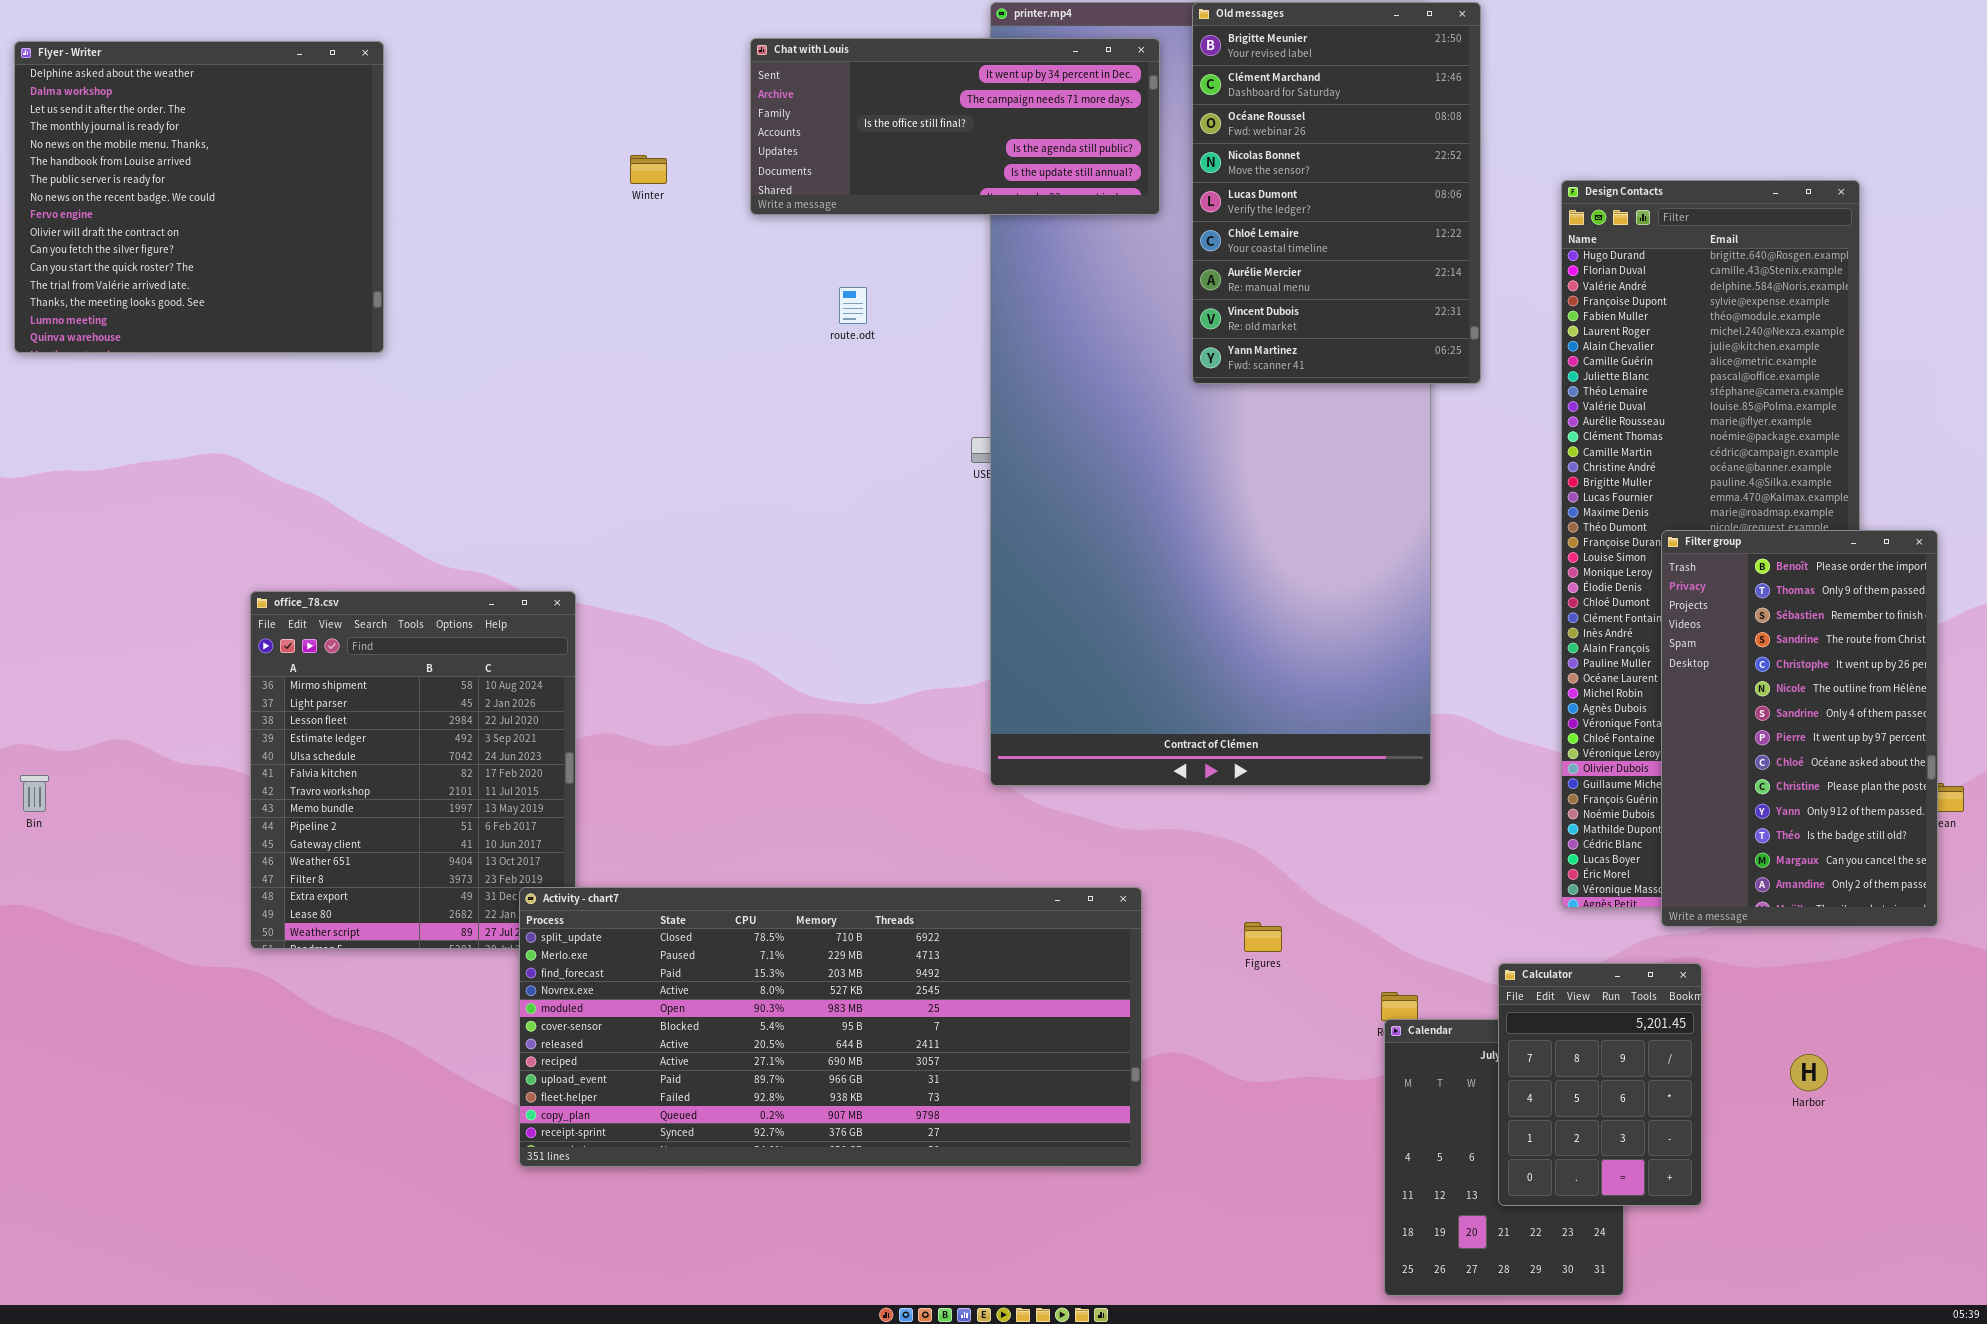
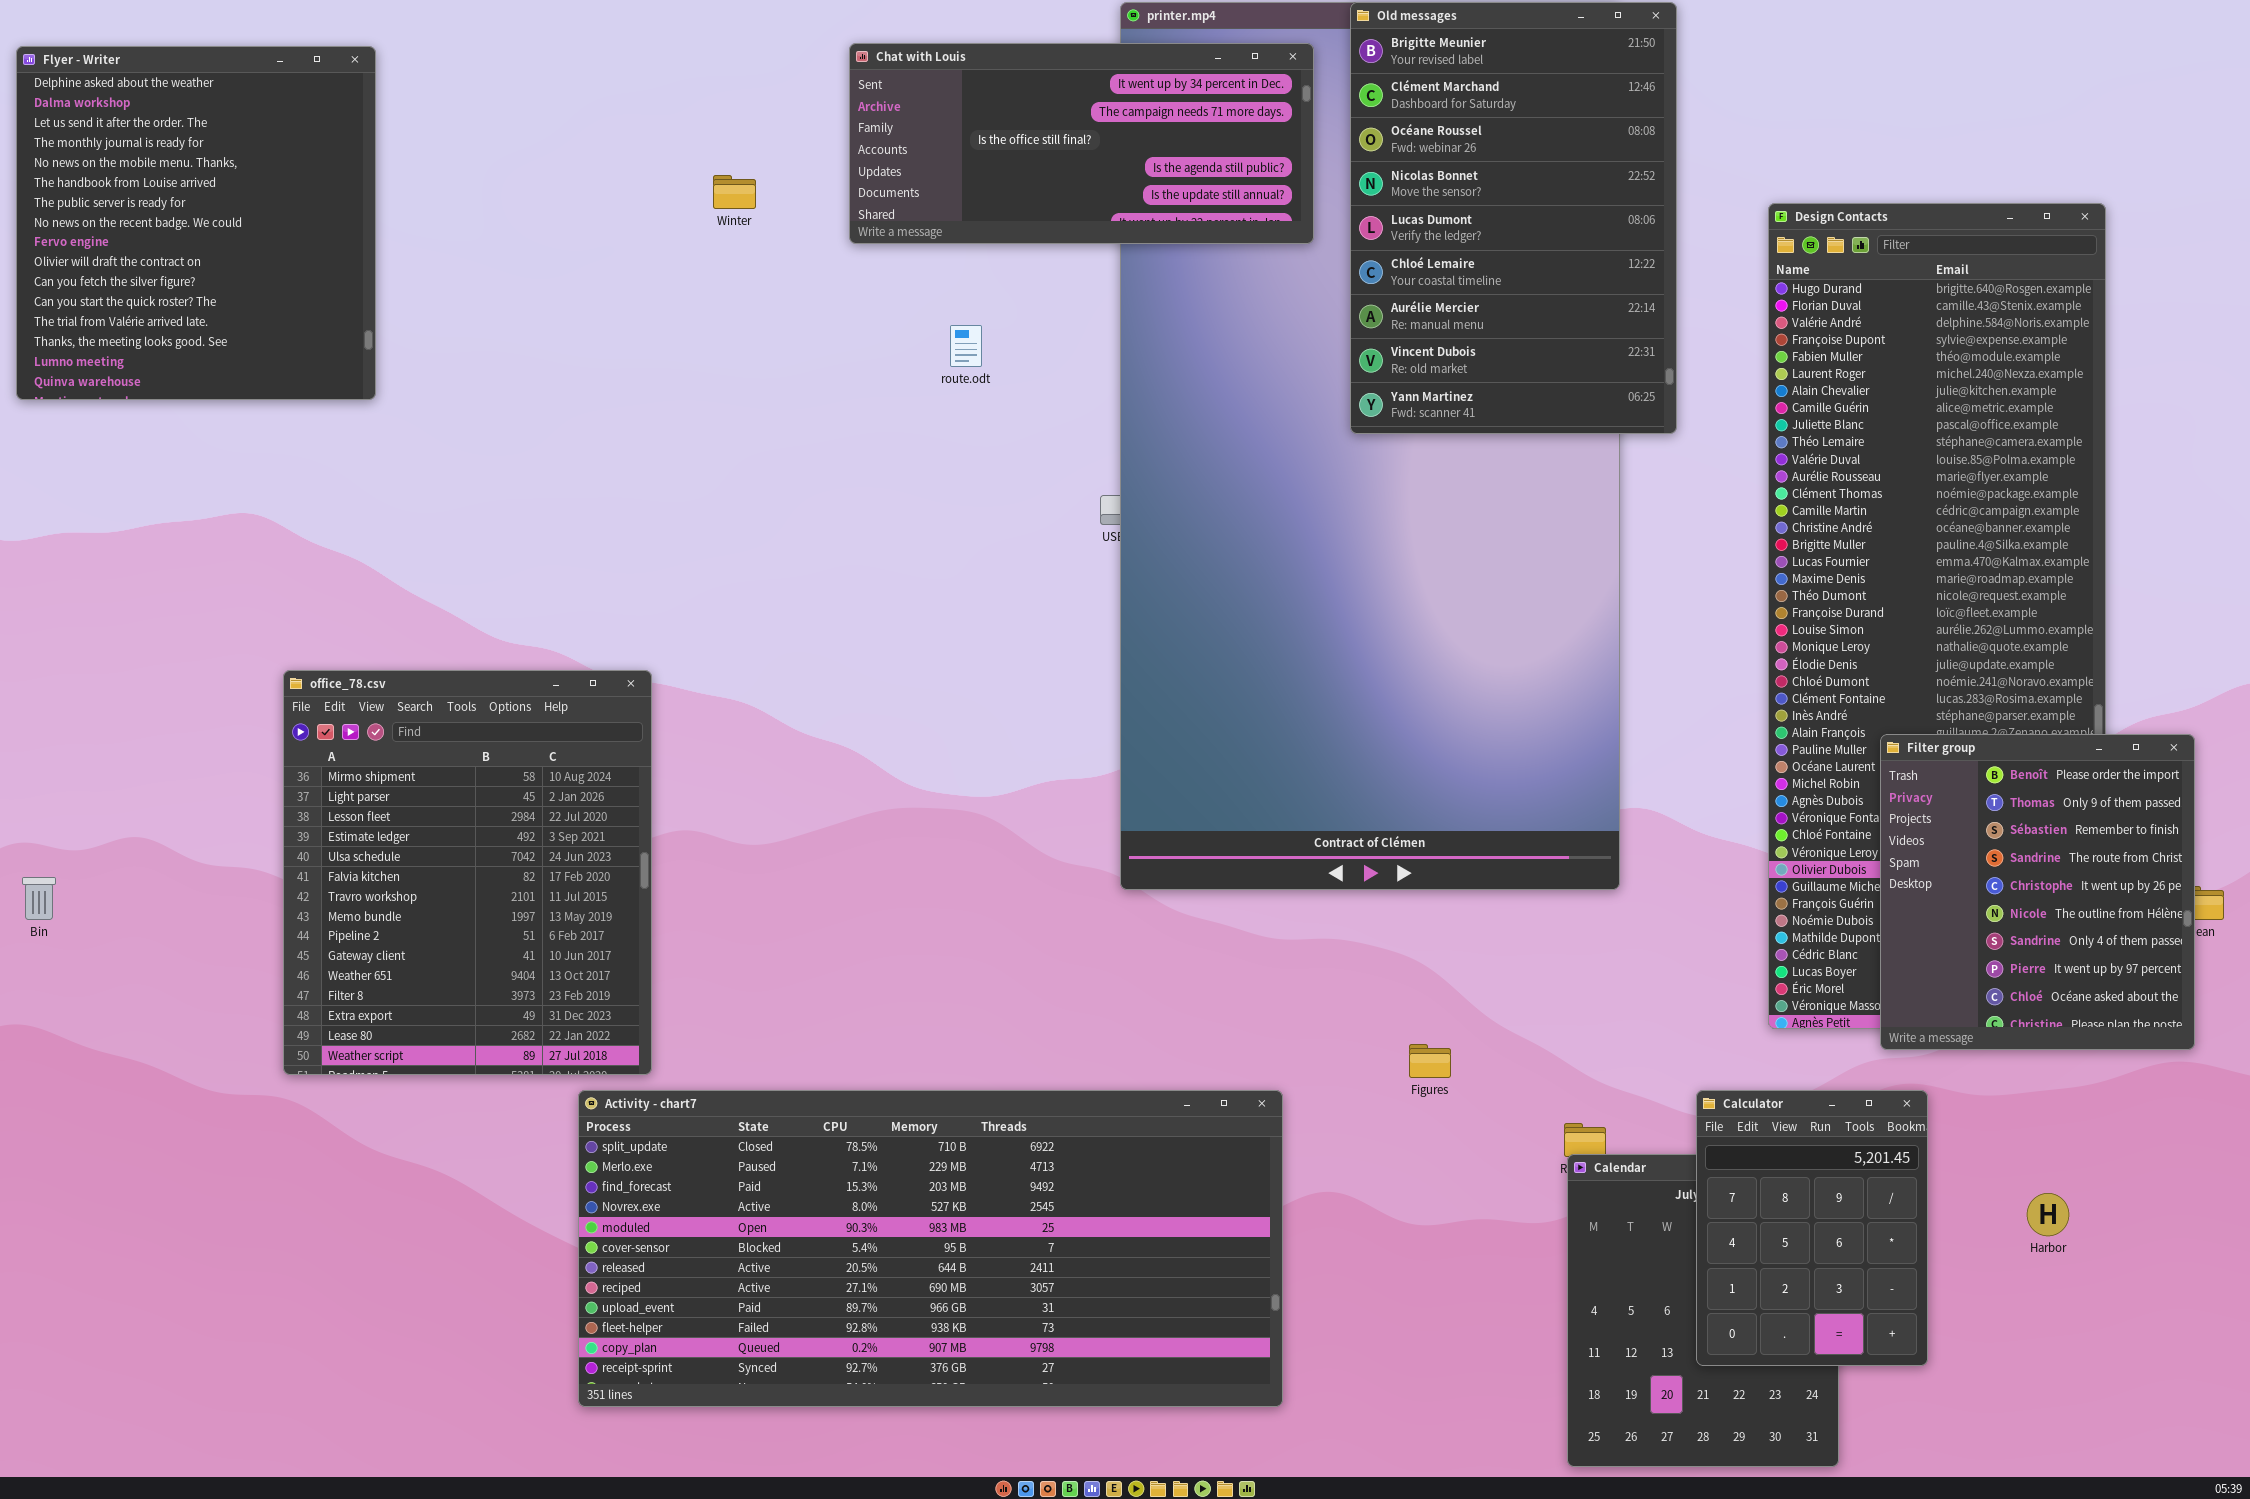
Flyer - Writer: [14,41,384,353] -> [16,46,376,400], resized
Filter group: [1661,530,1938,927] -> [1880,734,2195,1050], resized
Activity - chart7: [519,887,1142,1167] -> [578,1090,1283,1407], moved

